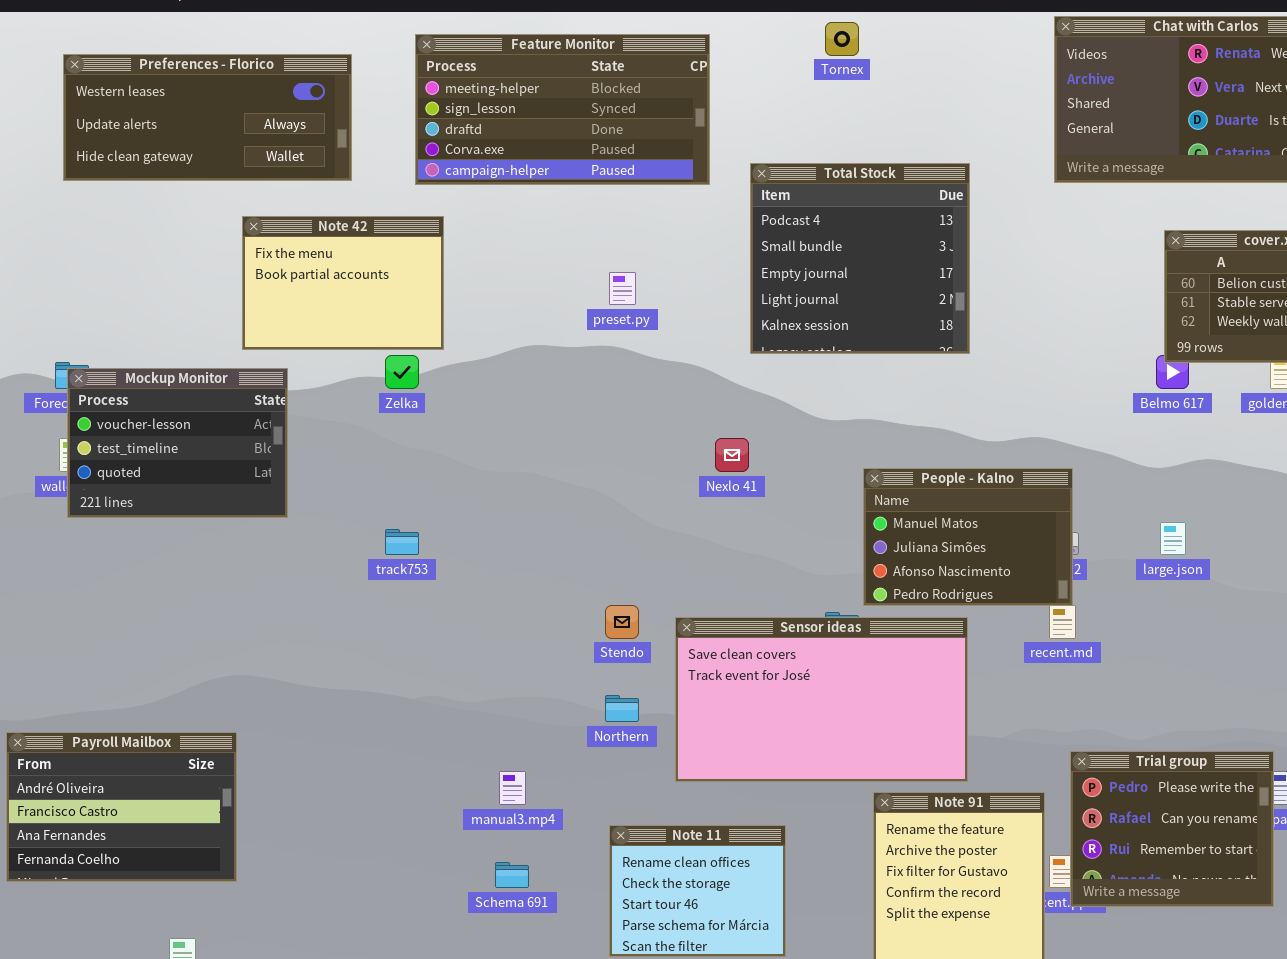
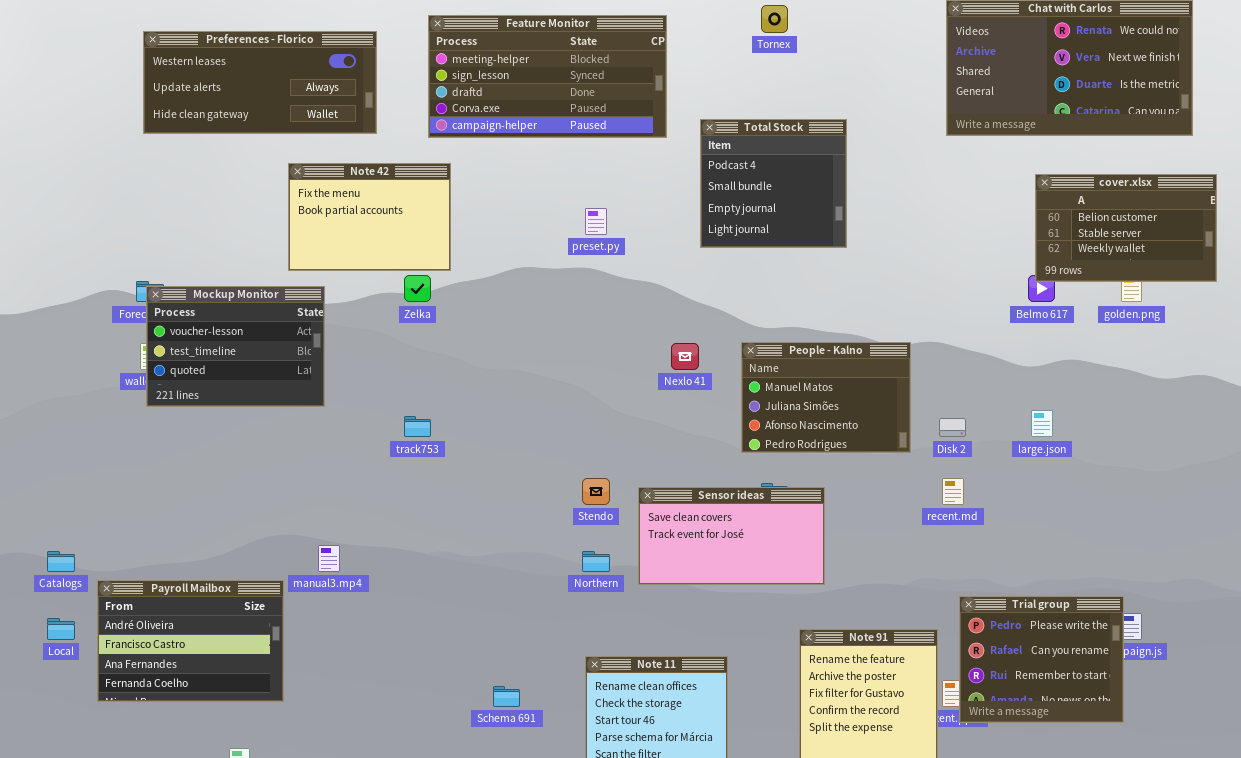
Total Stock: [750,163,970,354] -> [700,119,847,248], resized
People - Kalno: [863,468,1073,606] -> [741,342,911,453], moved
Sensor ideas: [675,617,968,782] -> [638,487,825,585], resized
manual3.mp4: [499,771,526,805] -> [318,545,340,572], moved

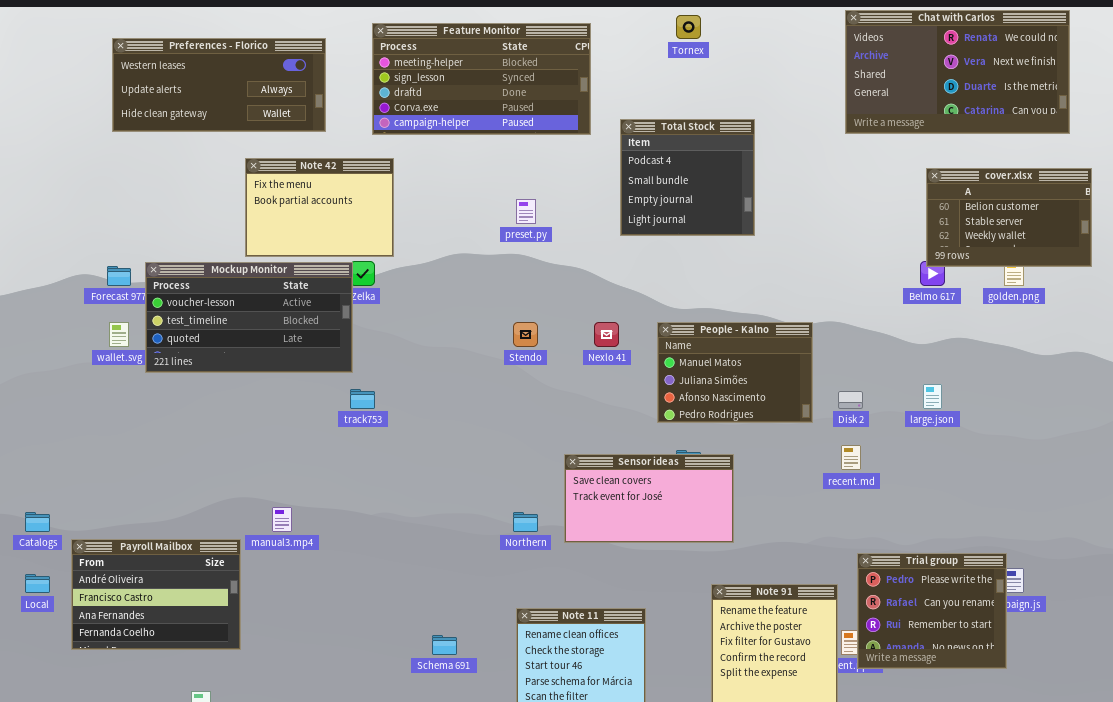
Mockup Monitor: [146,286,325,407] -> [145,262,353,373], moved, resized
Stendo: [582,478,610,505] -> [513,322,538,347], moved

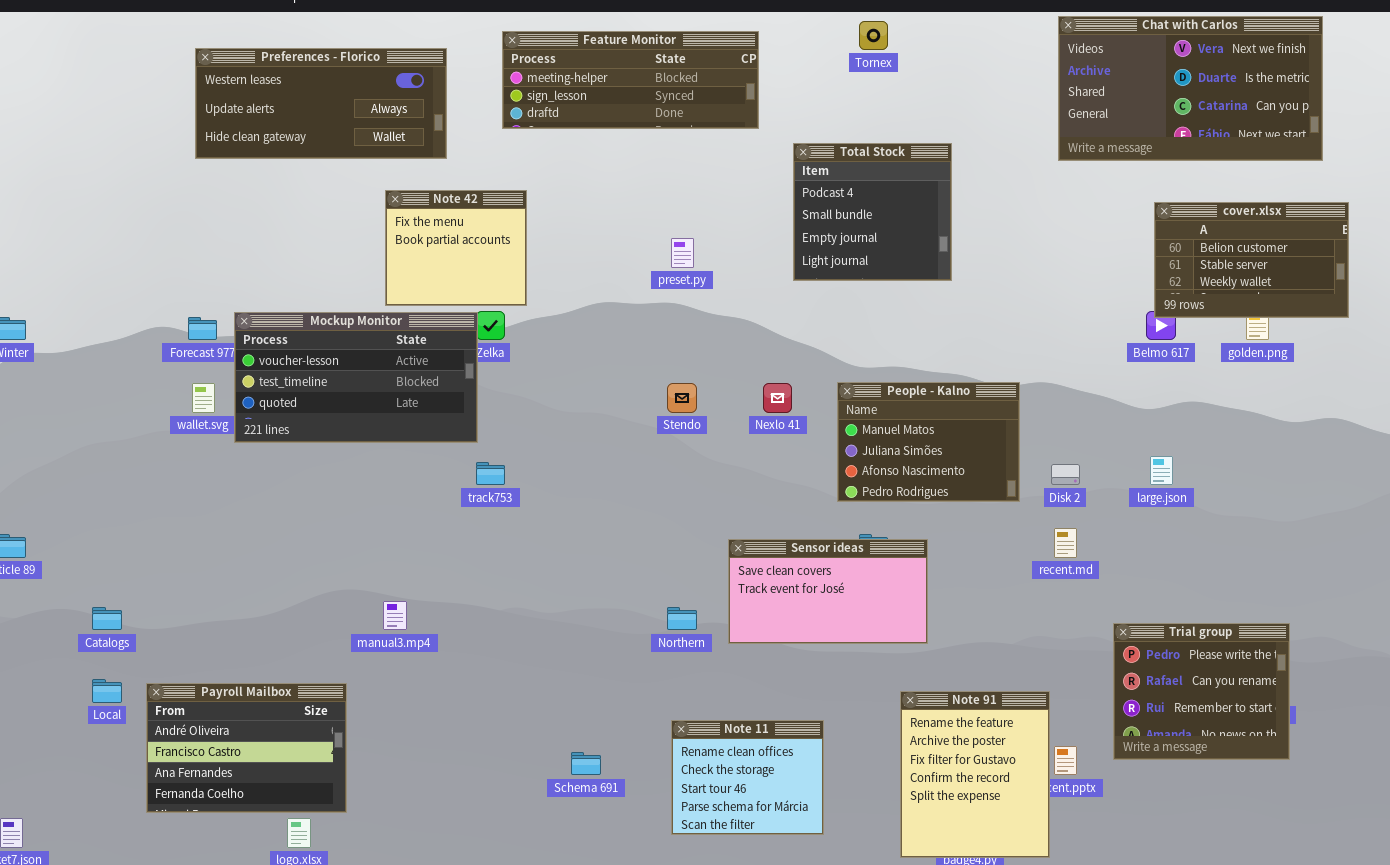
Chat with Carlos: [845,10,1070,134] -> [1058,16,1323,161], scrolled down 1 row
Feature Monitor: [372,23,591,135] -> [502,31,759,129], resized
Note 42: [245,158,394,257] -> [385,190,527,306], resized
Payroll Mailbox: [71,539,241,650] -> [146,683,347,813], moved
Trial group: [857,553,1007,669] -> [1113,623,1290,760], moved

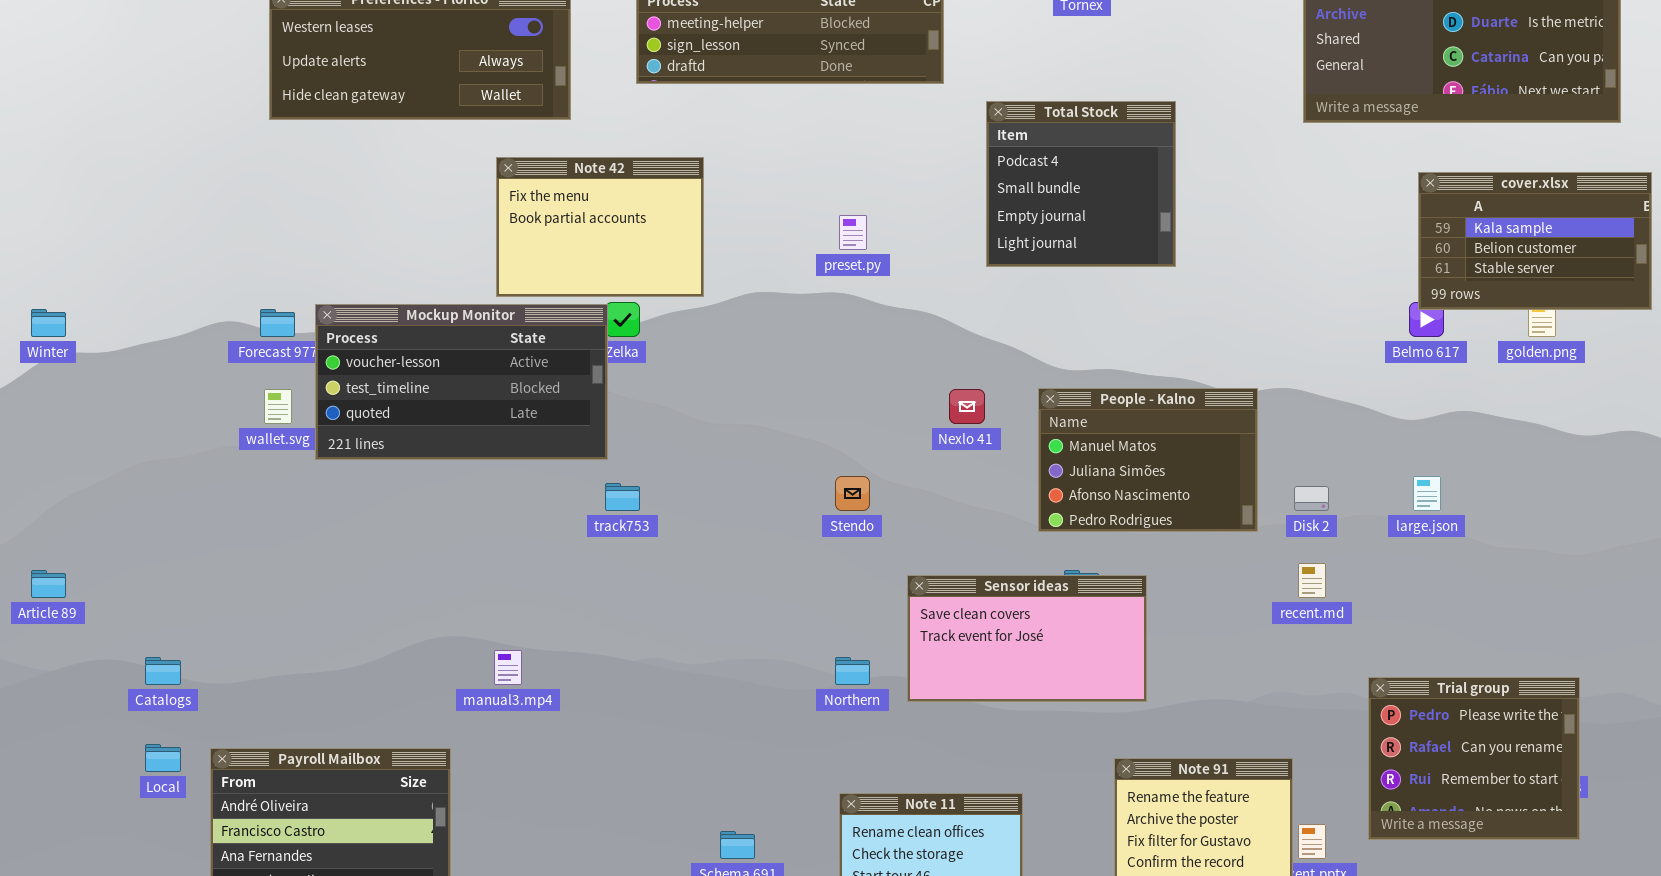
Note 42: [385,190,527,306] -> [496,157,704,297], resized
cover.xlsx: [1154,202,1349,318] -> [1418,172,1652,310], scrolled up 1 row
Stendo: [667,383,697,413] -> [835,476,870,511], moved

